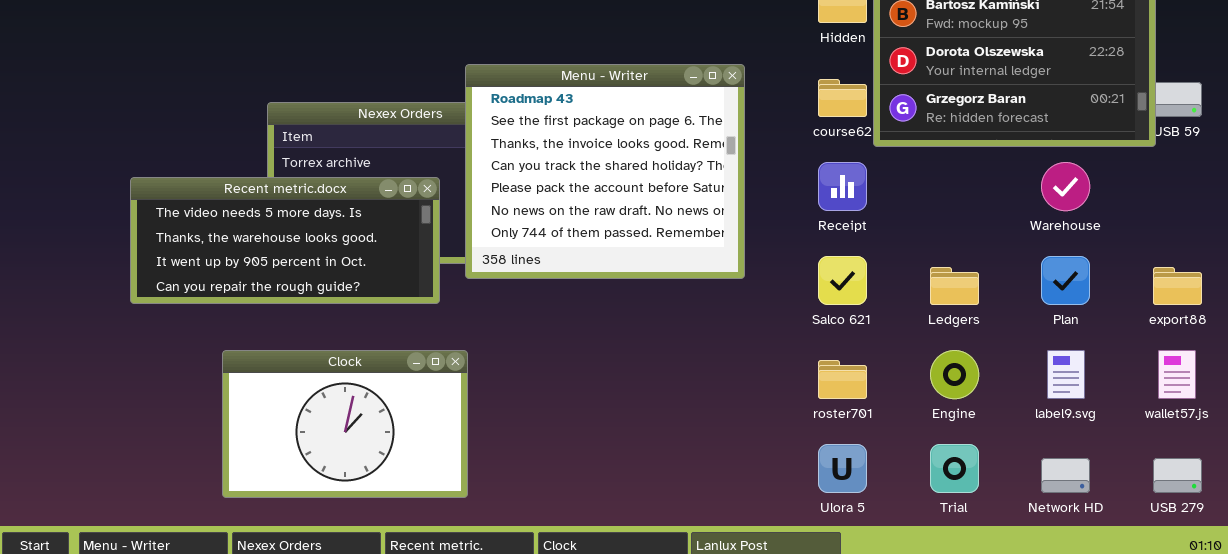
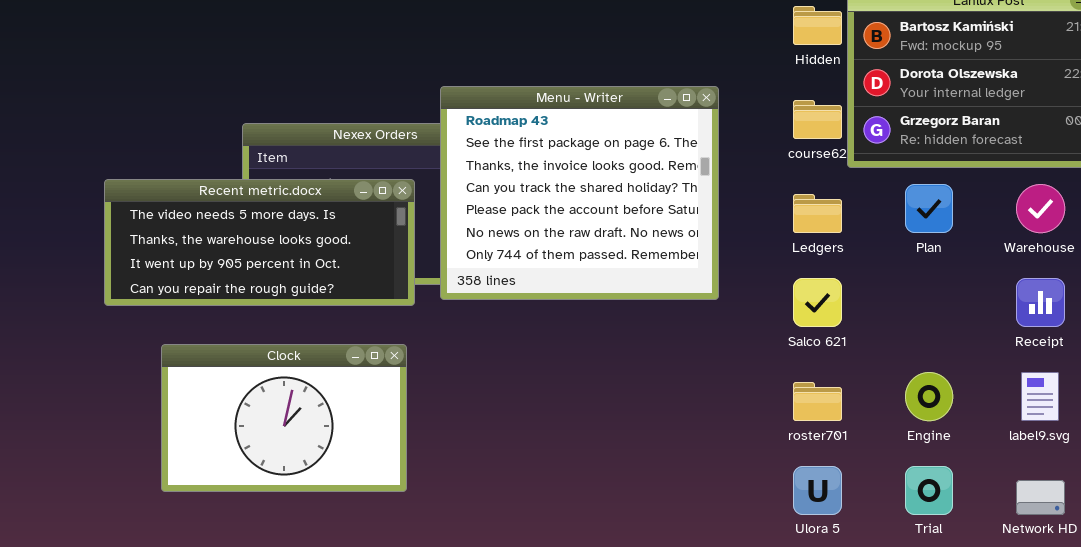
Receipt: [818,162,867,211] -> [1016,278,1065,327], moved
Recent metric.docx: [130,177,440,304] -> [104,179,415,306], moved
Plan: [1041,256,1090,305] -> [905,184,953,233], moved
Ledgers: [930,267,979,305] -> [793,194,842,233], moved
Clock: [222,350,468,498] -> [161,344,407,492], moved

